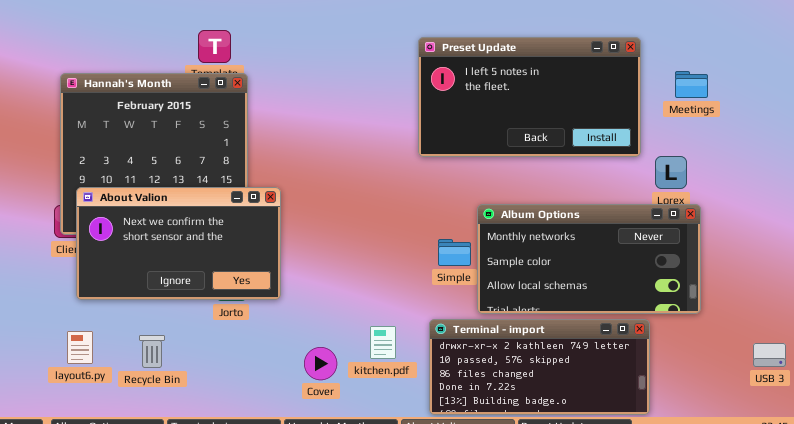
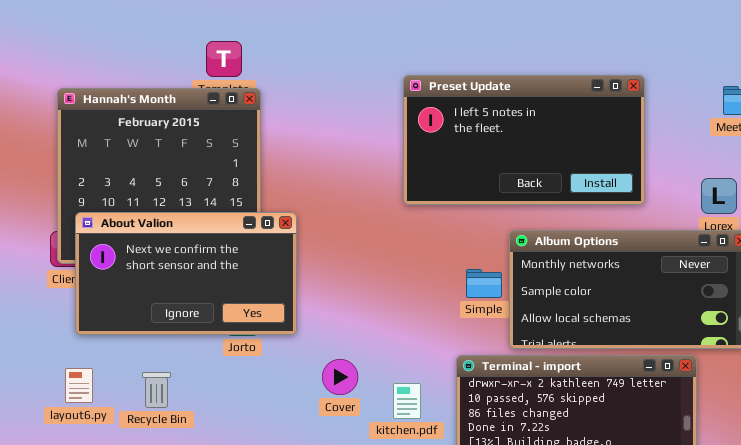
Preset Update: [418,37,641,157] -> [403,75,645,205], moved
kitchen.pdf: [370,326,396,359] -> [393,383,421,419], moved
Cover: [304,347,337,380] -> [322,359,358,395], moved

